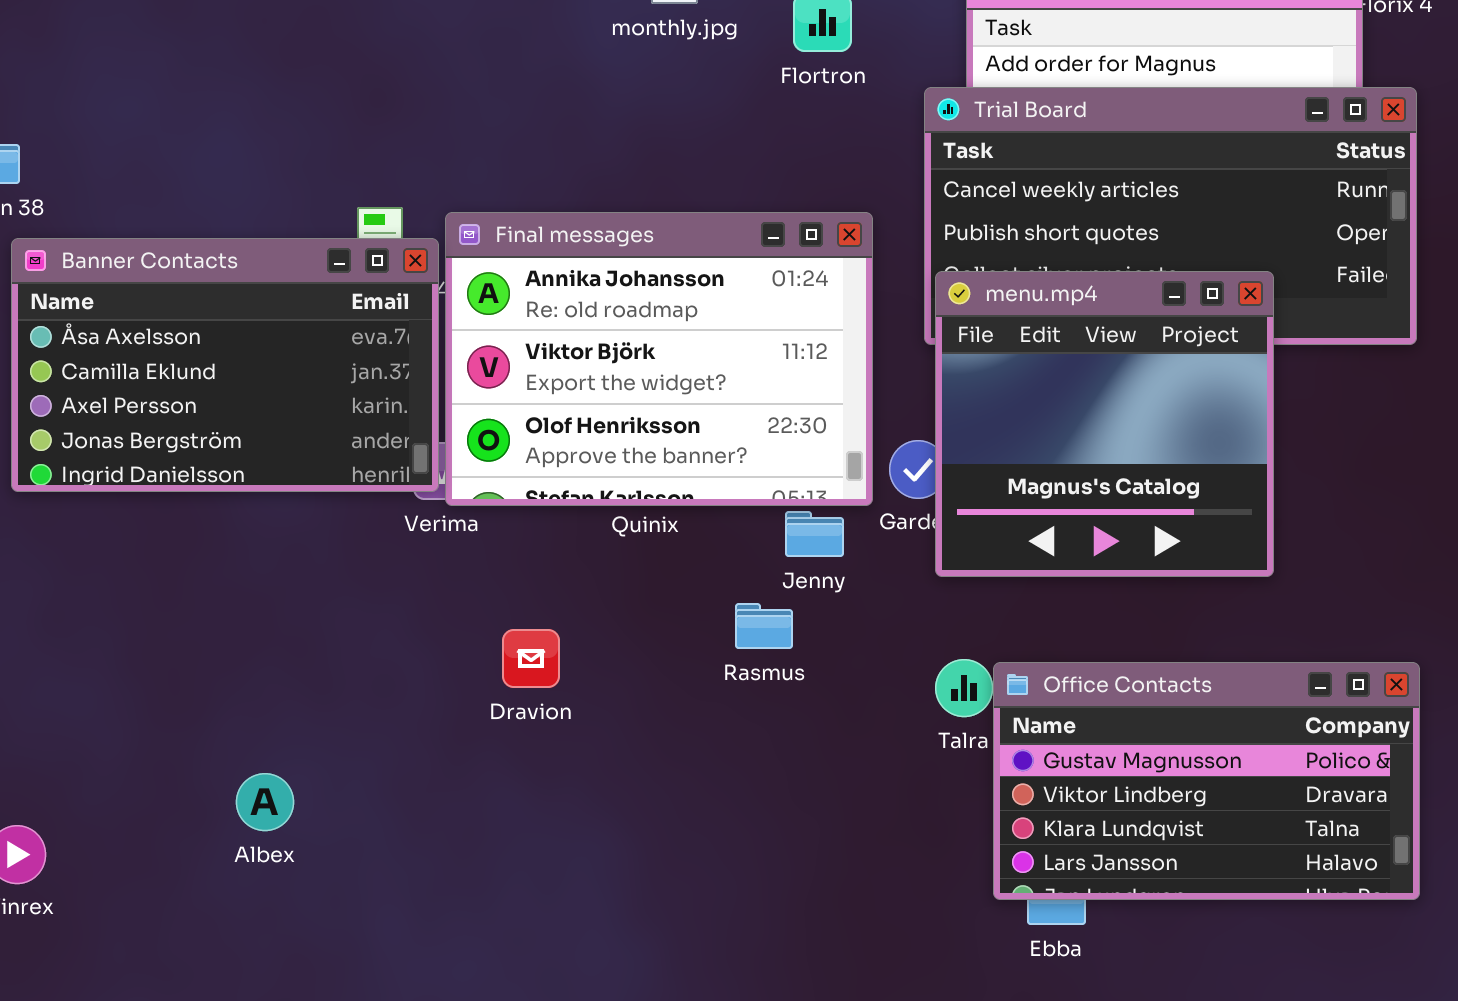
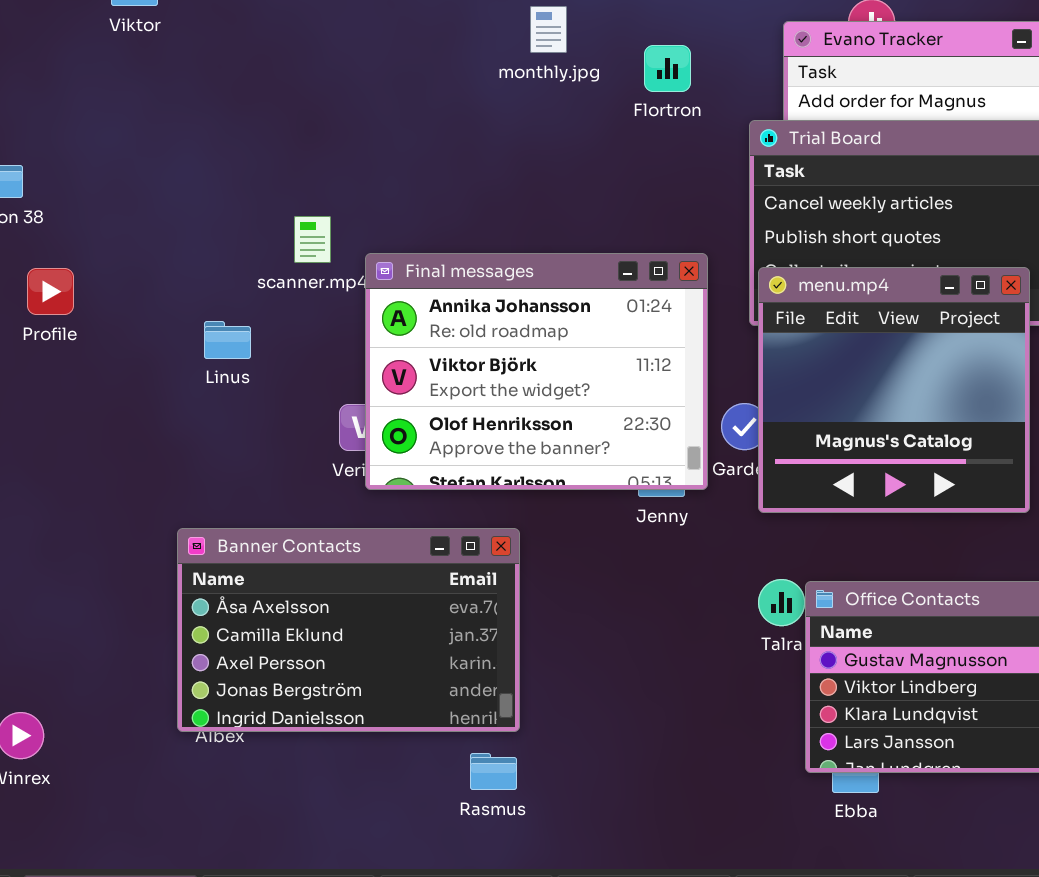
Final messages: [445,212,873,506] -> [365,253,708,490], moved
Banner Contacts: [11,238,439,492] -> [177,528,520,732], moved
Rasmus: [735,603,793,649] -> [470,753,517,790], moved

